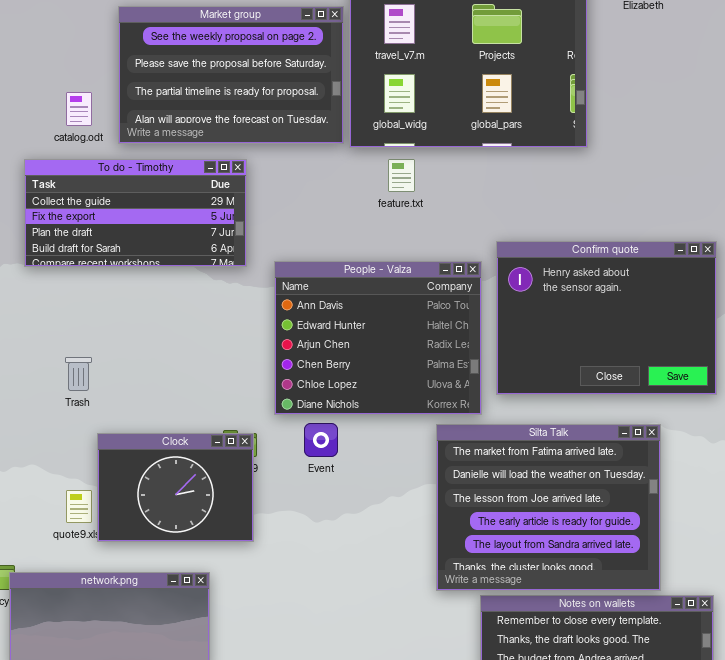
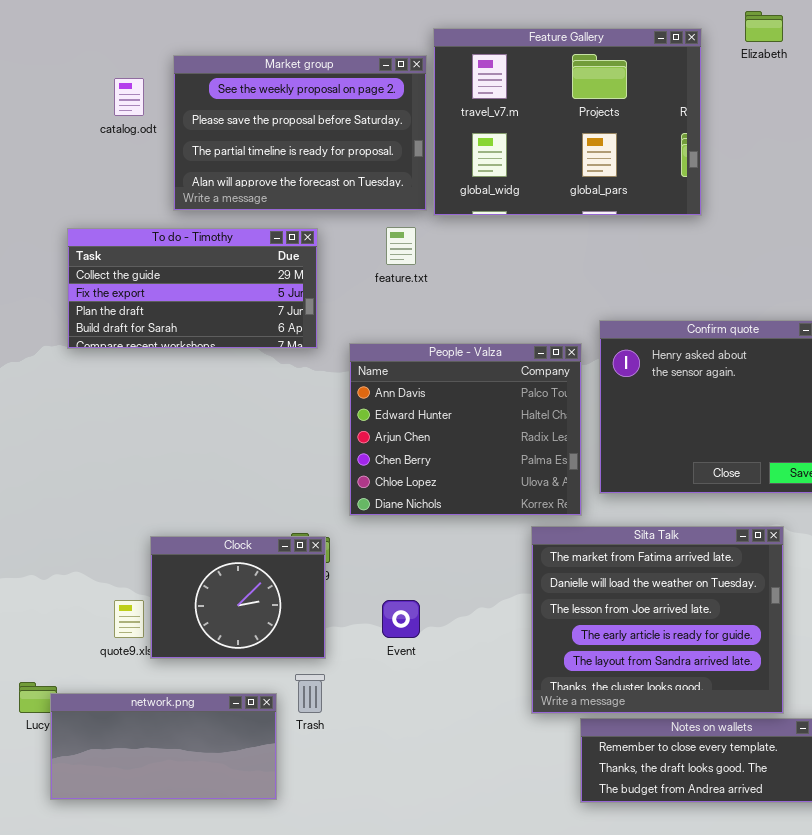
catalog.odt: [66,92,92,126] -> [114,78,144,116], moved
feature.txt: [388,159,415,192] -> [386,227,416,265], moved
Trash: [65,357,92,391] -> [295,674,325,713], moved
Event: [304,423,338,457] -> [382,600,420,638], moved

